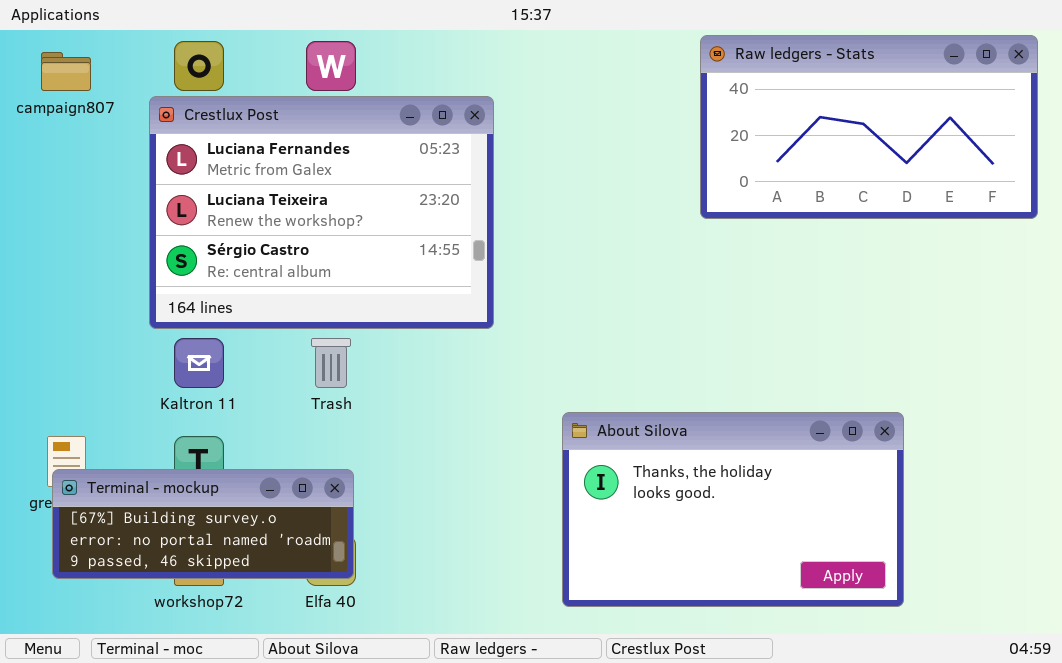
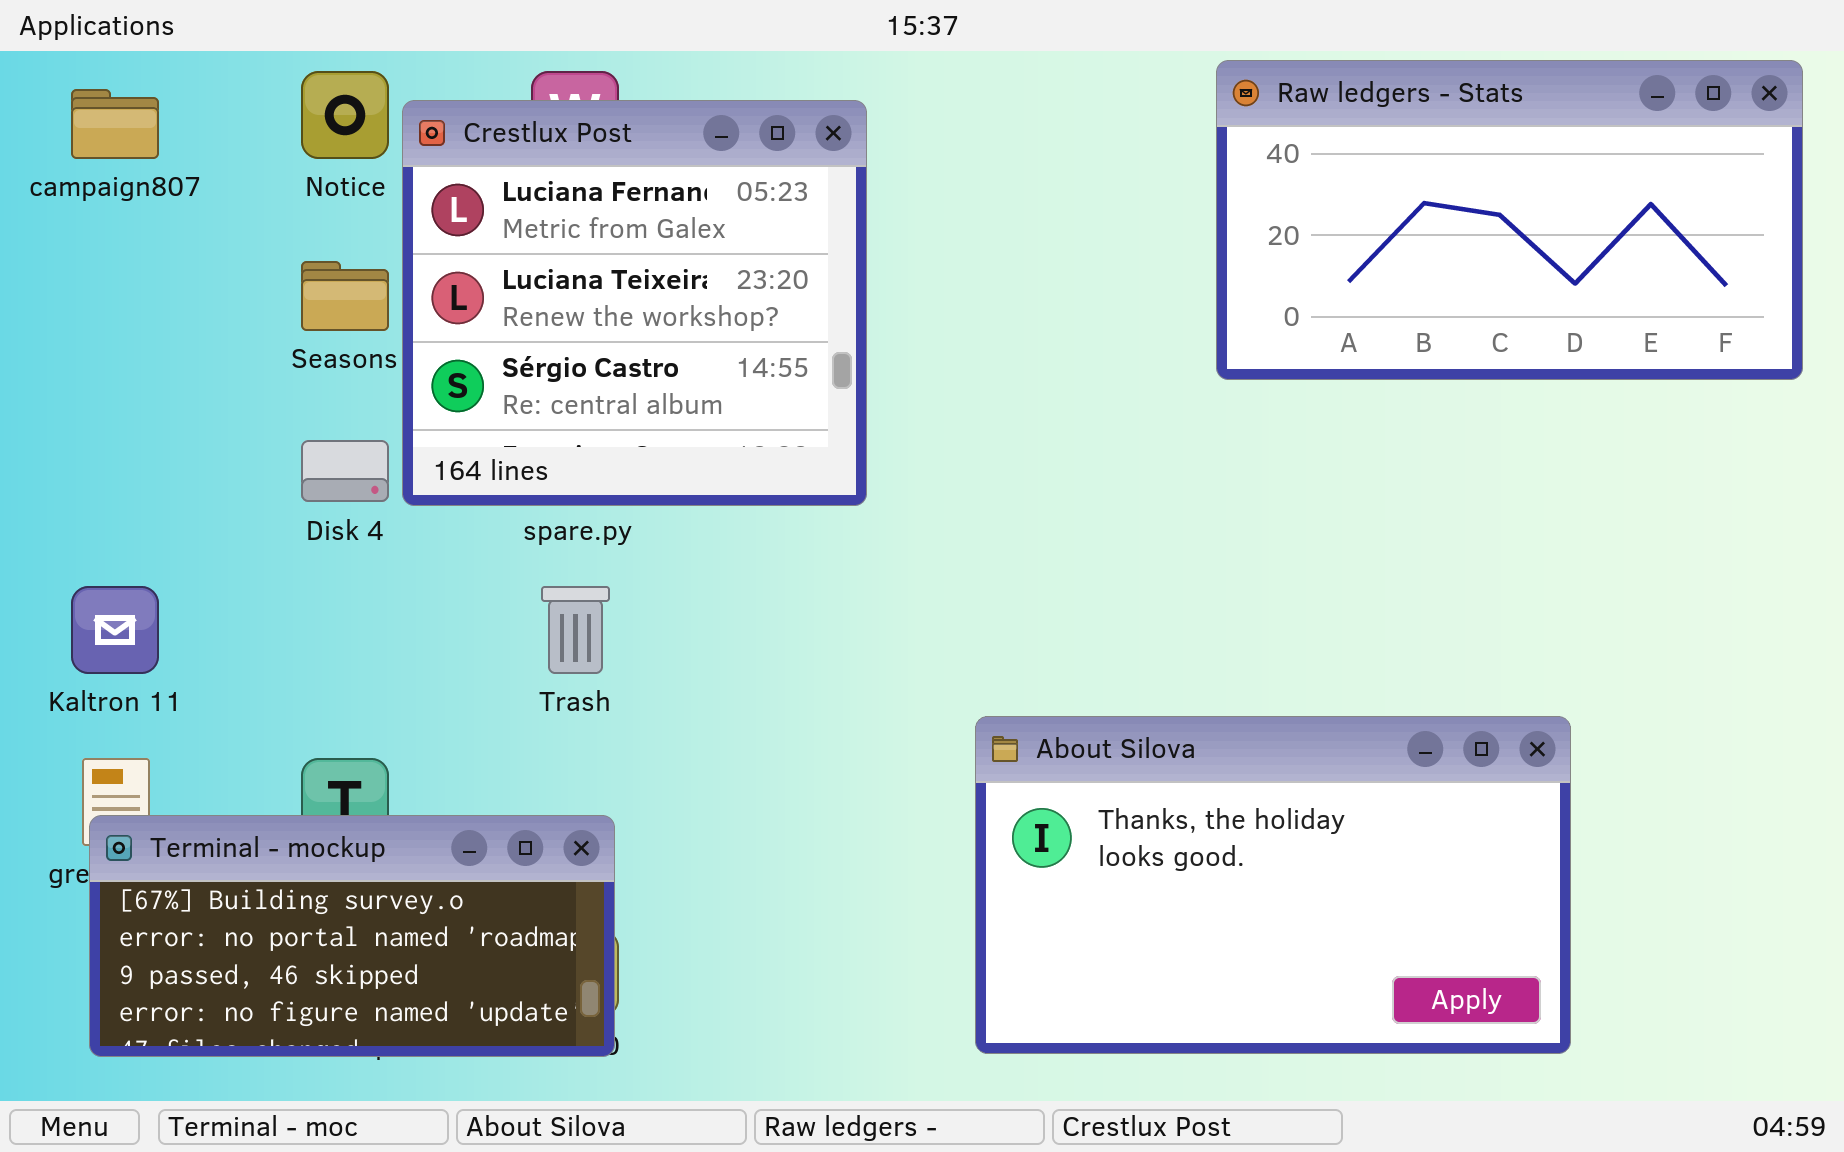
Crestlux Post: [149,96,494,329] -> [402,100,867,506], moved, resized
Kaltron 11: [174,338,224,388] -> [71,586,159,674], moved
Terminal - mockup: [52,469,354,579] -> [89,815,615,1057], resized

